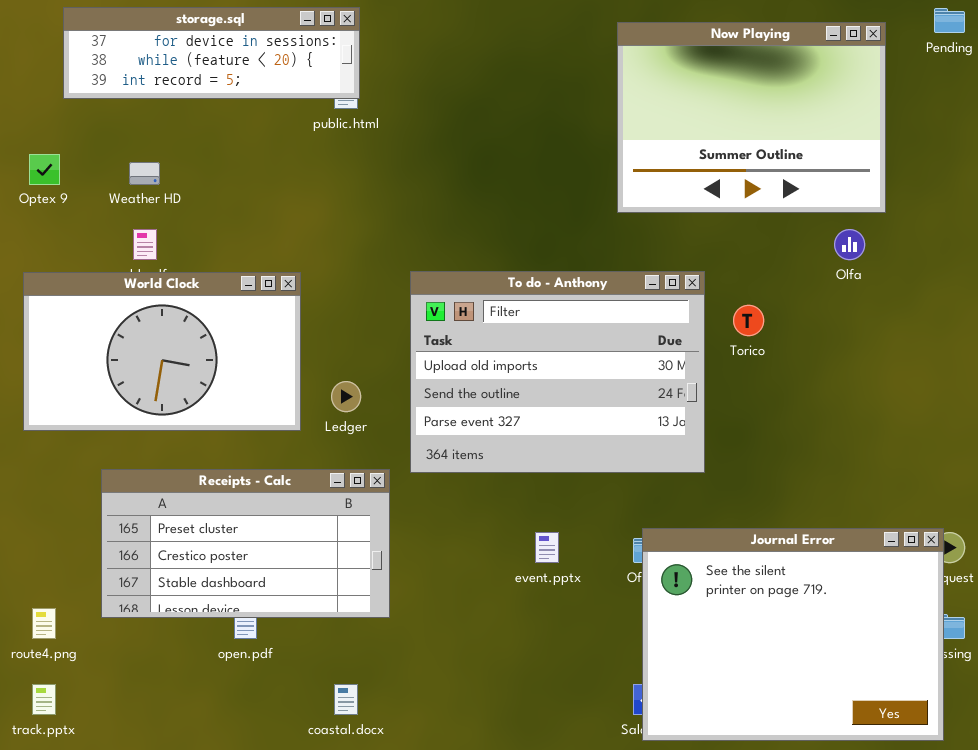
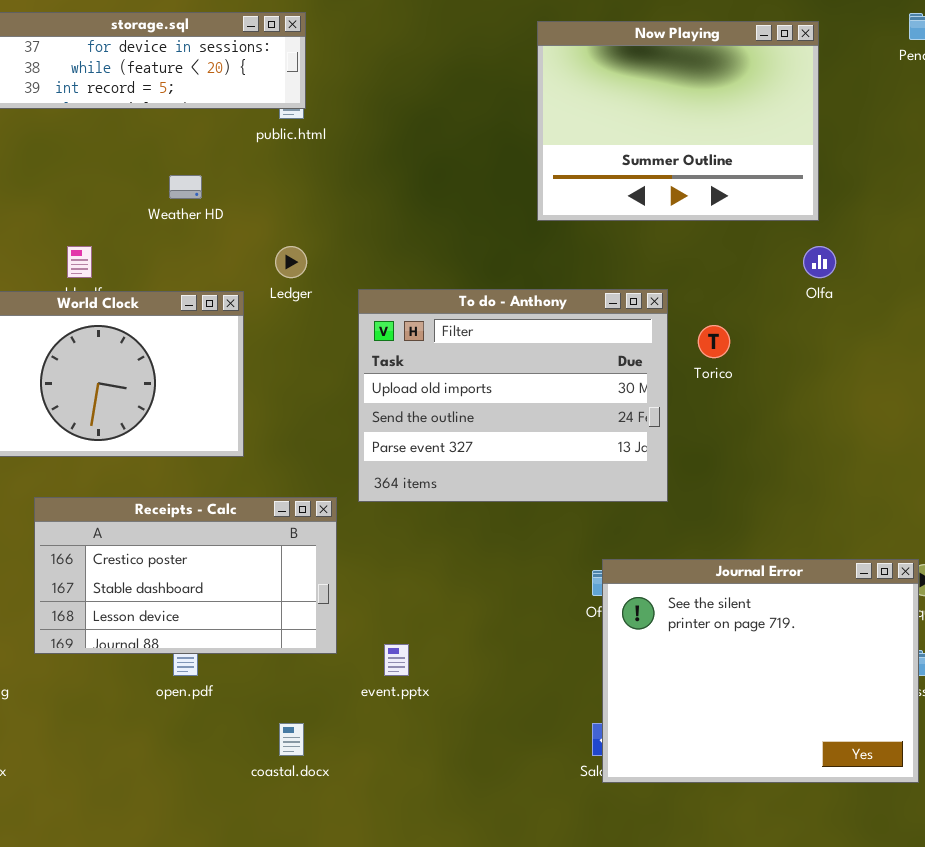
Now Playing: [617,22,886,213] -> [537,21,819,221], moved
Weather HD: [129,162,160,185] -> [169,175,202,199], moved
Ledger: [331,381,361,412] -> [275,246,307,278], moved
Receipts - Calc: [101,469,390,618] -> [34,497,337,654], scrolled down 1 row
event.pptx: [535,532,559,563] -> [384,644,409,676], moved

